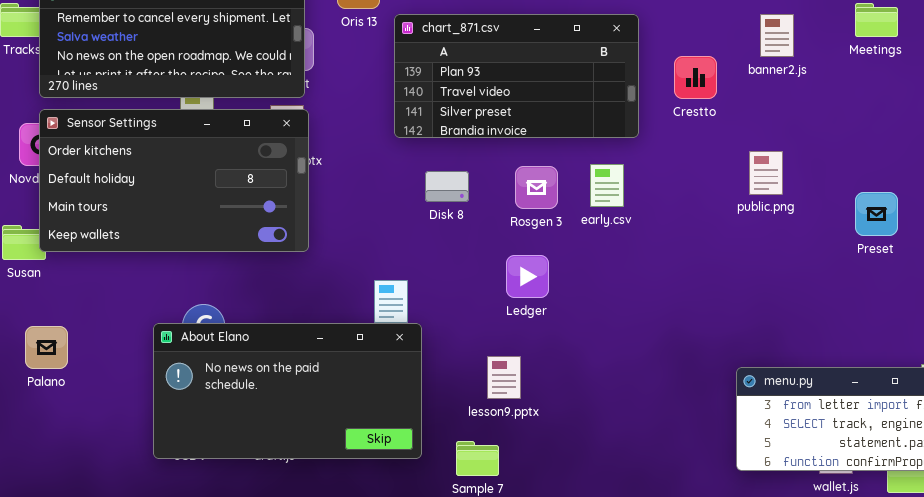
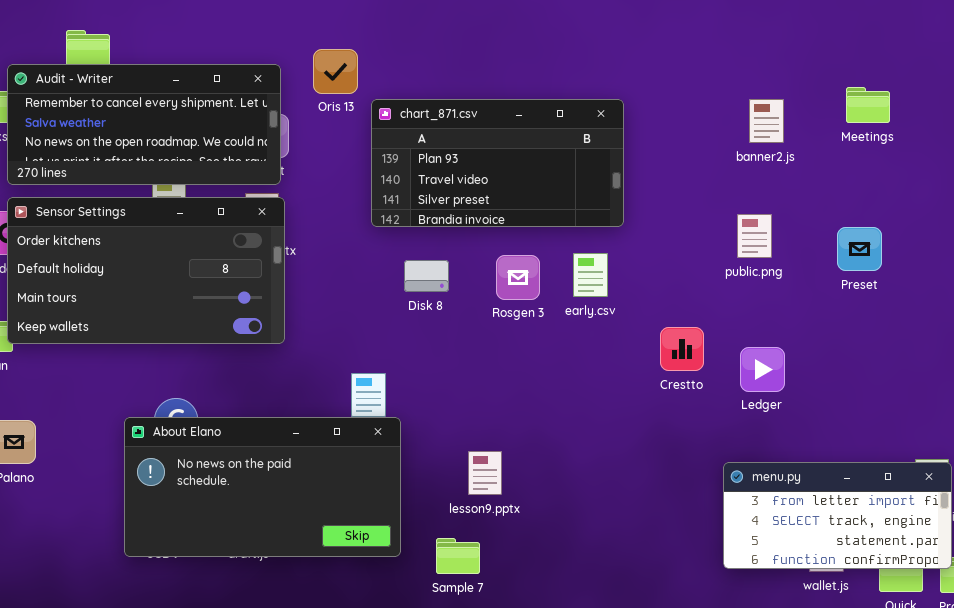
Crestto: [674,56,717,99] -> [660,327,704,371], moved
public.png: [749,151,783,195] -> [737,214,772,258], moved
Preset: [855,192,898,236] -> [837,227,882,271], moved
Ledger: [506,255,549,298] -> [740,347,785,392], moved

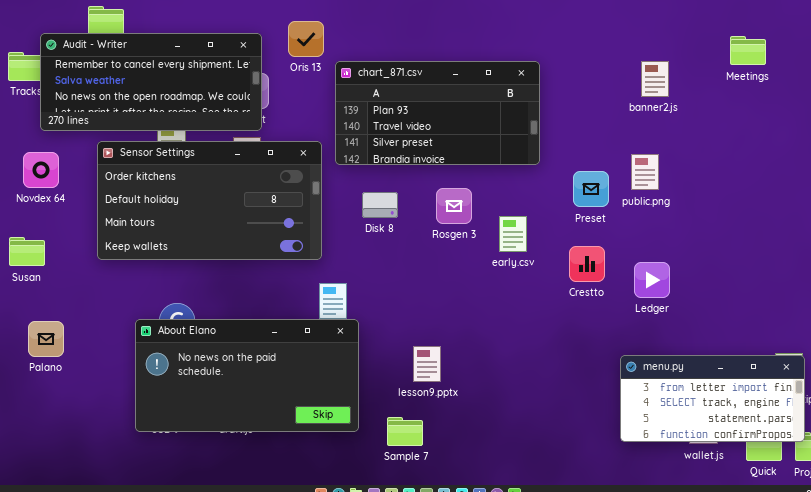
Meetings: [846,87,890,123] -> [730,36,766,65], moved
Sensor Settings: [7,197,285,344] -> [97,141,322,260], moved
Preset: [837,227,882,271] -> [573,171,609,207], moved
early.csv: [573,253,608,297] -> [499,216,527,252], moved

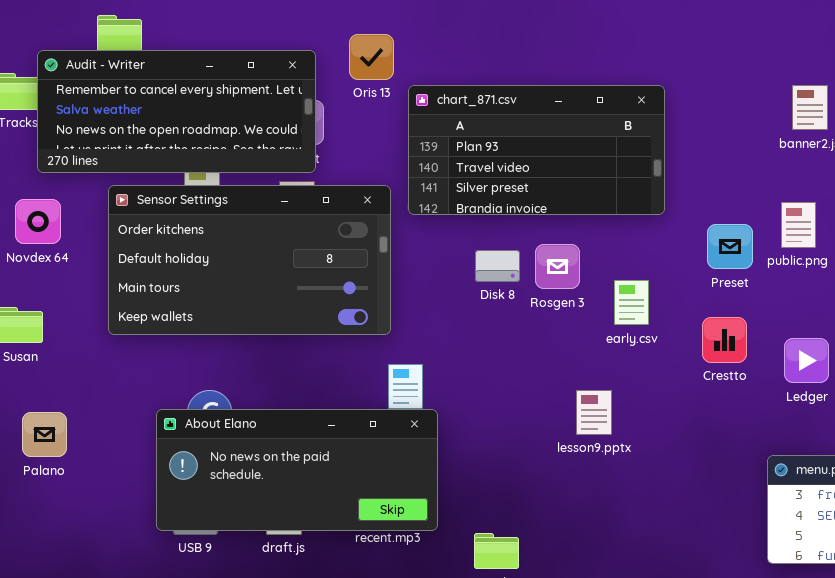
Disk 8: [362,192,398,218] -> [475,250,520,282], moved
About Elano: [135,319,359,432] -> [156,409,438,531], resized
lesson9.pptx: [413,346,441,382] -> [576,390,612,435], moved

